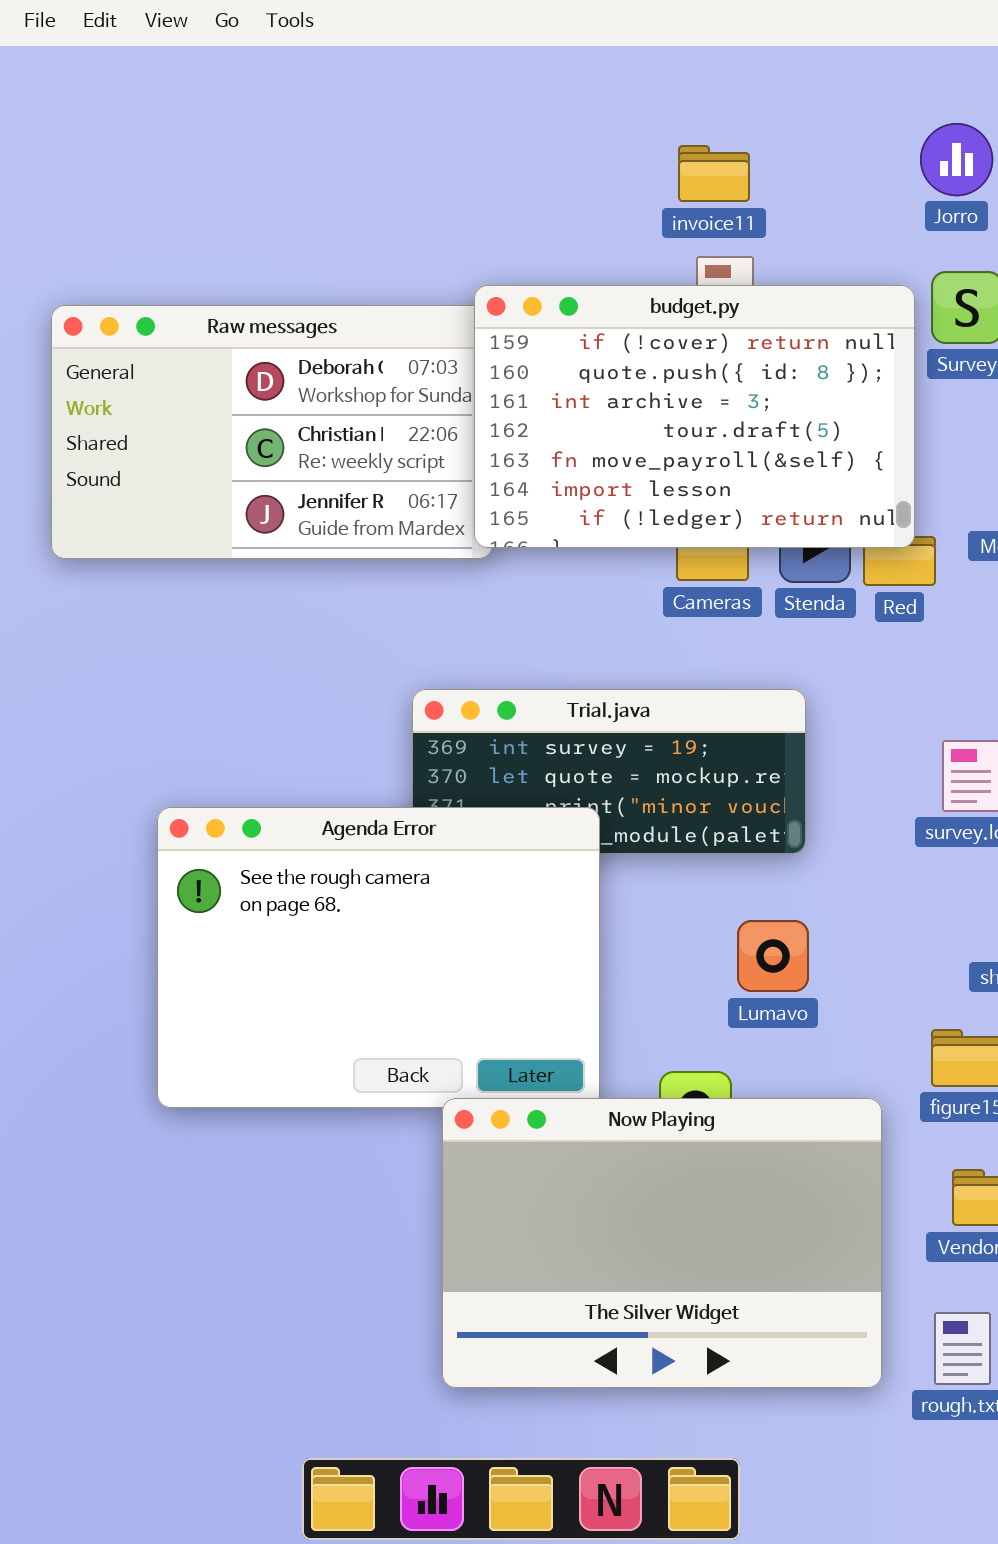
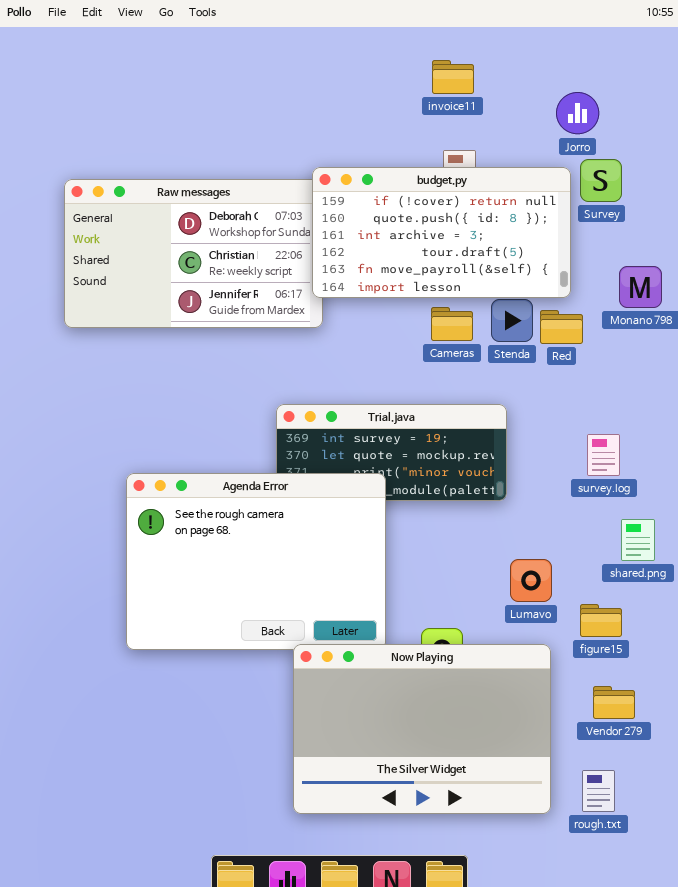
Jorro: [920,123,993,196] -> [556,92,599,134], moved
invoice11: [678,145,750,202] -> [432,60,474,94], moved
budget.py: [474,285,915,548] -> [312,167,571,298], resized
Lumavo: [737,920,809,992] -> [510,559,552,602], moved

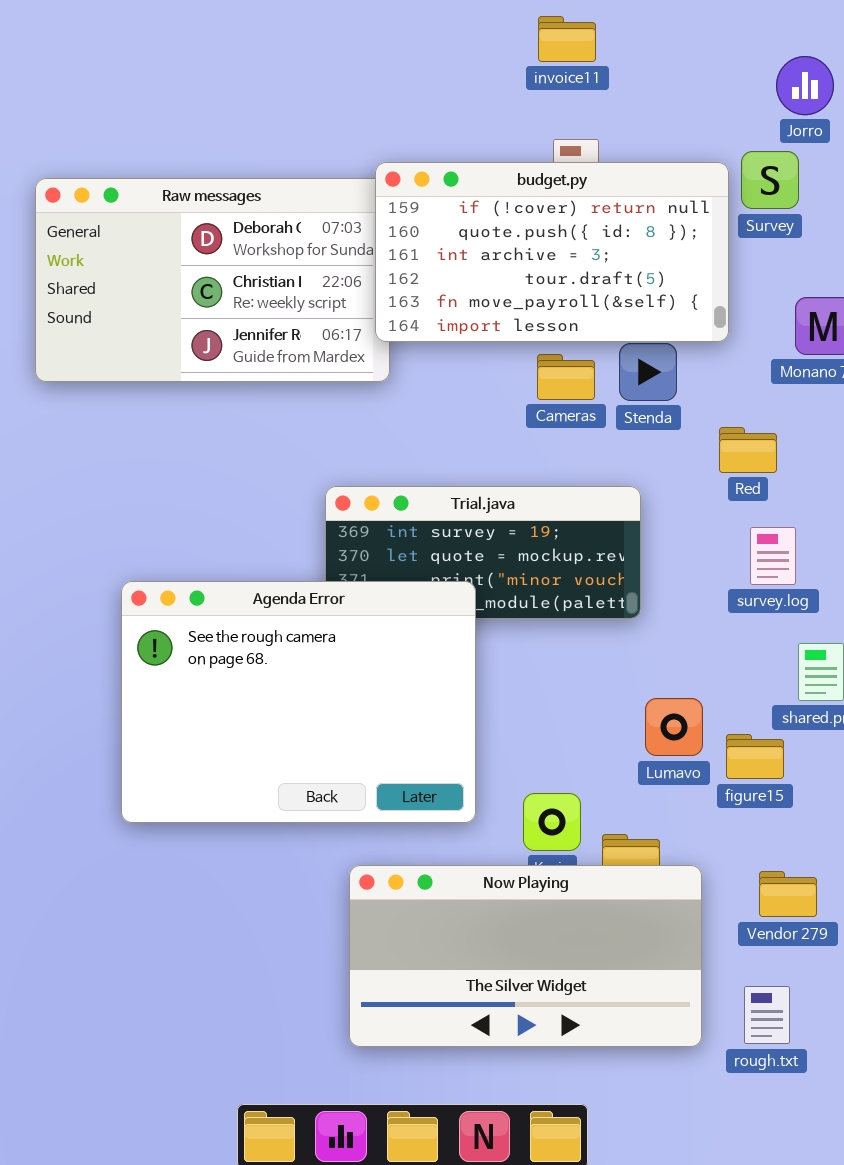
Jorro: [556,92,599,134] -> [776,56,834,115], moved
Red: [540,310,583,344] -> [719,427,777,473], moved
figure15: [580,604,622,637] -> [726,734,784,779], moved
Now Playing: [293,644,551,814] -> [349,865,702,1047], resized

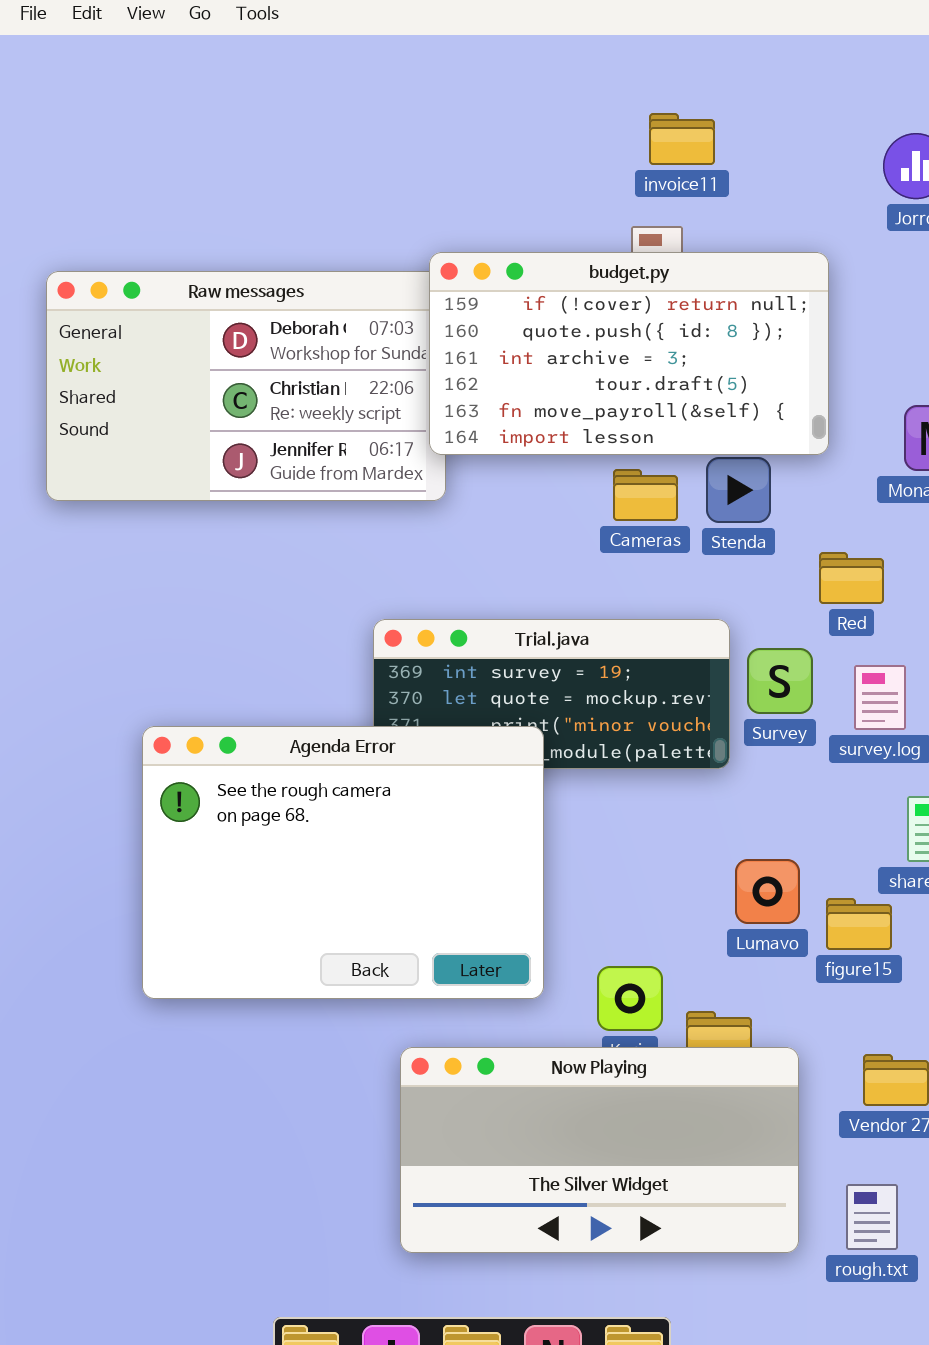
invoice11: [538,16,596,62] -> [649,113,715,165], moved
Survey: [741,151,799,209] -> [747,648,813,714], moved

